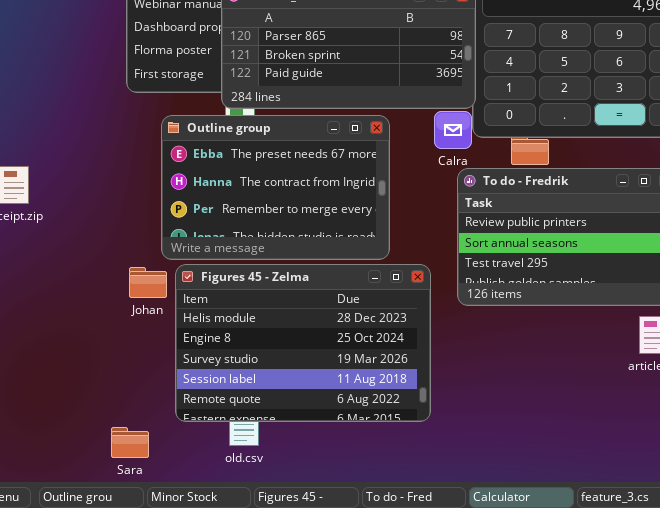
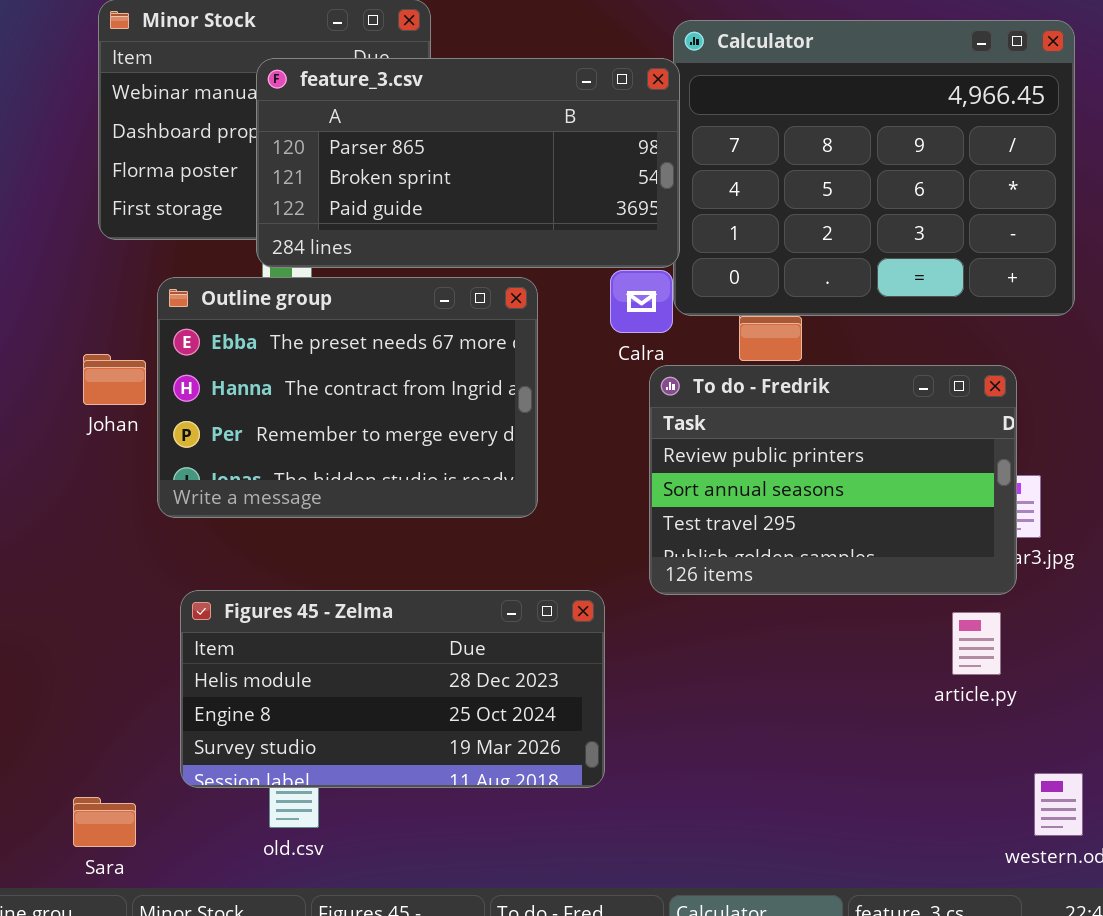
Figures 45 - Zelma: [175,264,431,422] -> [180,590,605,788], resized
Johan: [129,267,167,298] -> [83,354,146,405], moved

